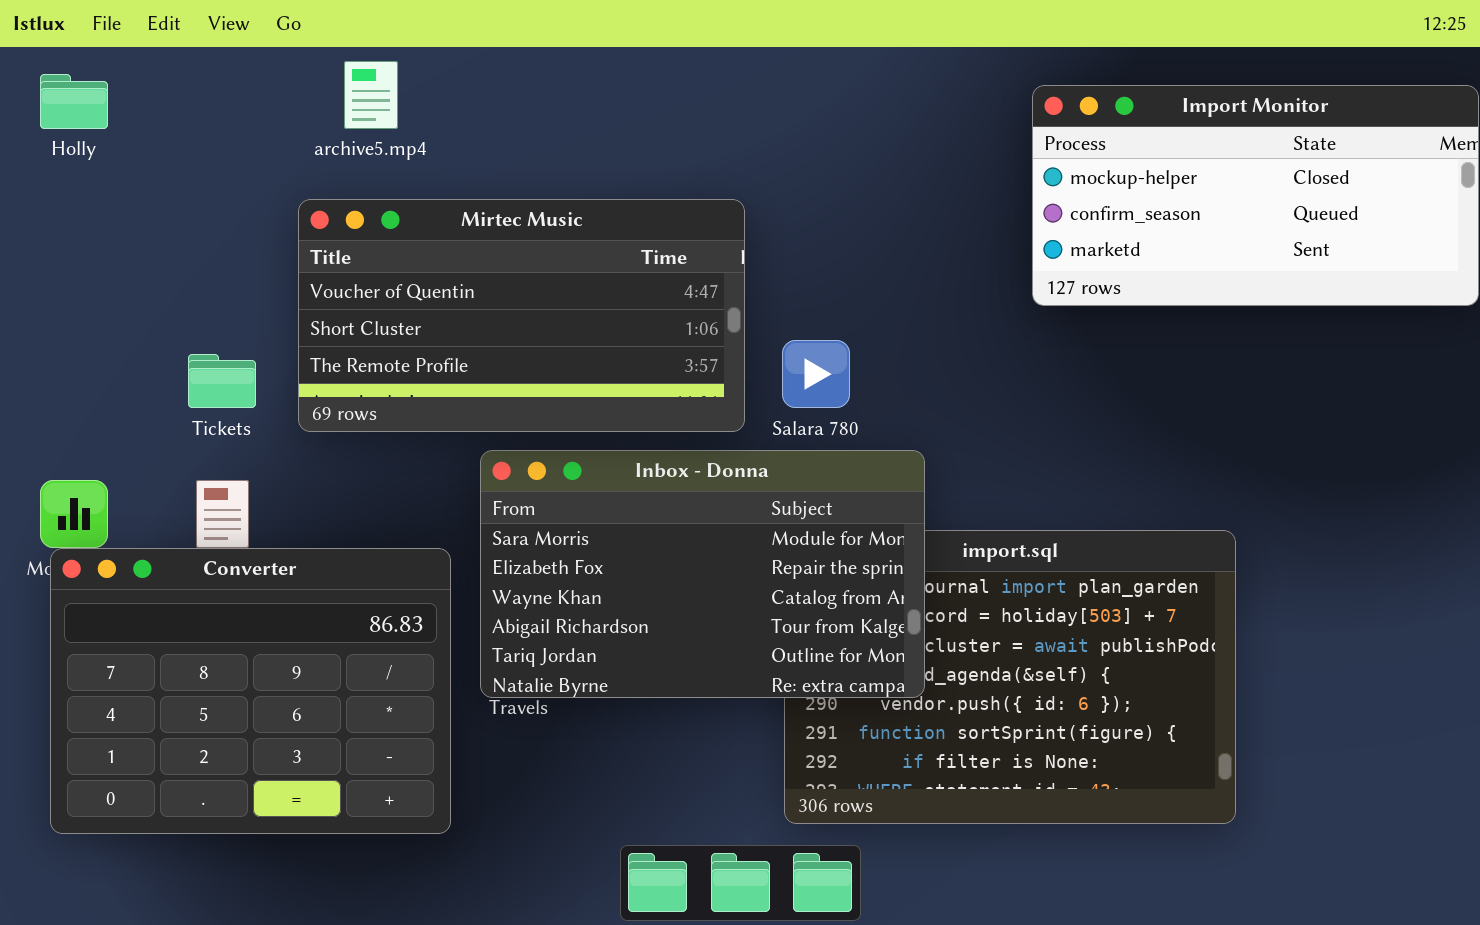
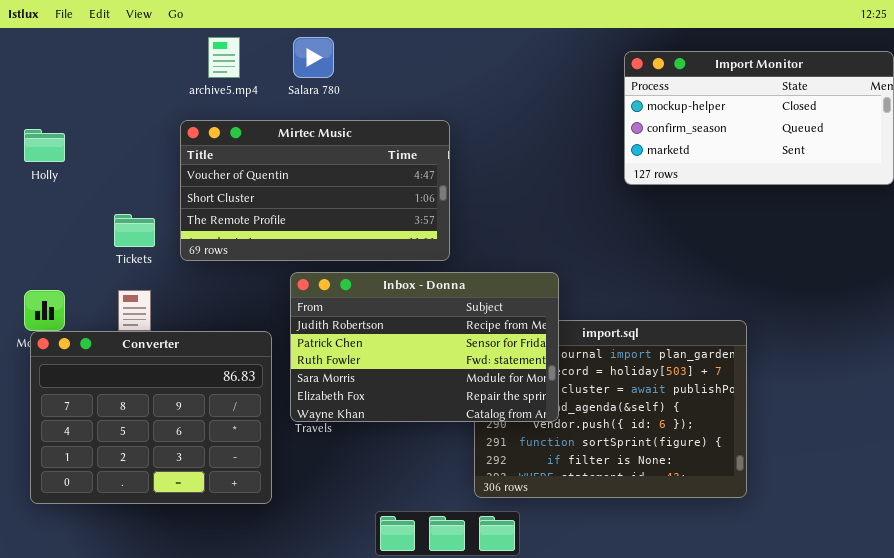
Holly: [40,74,108,129] -> [24,129,65,162], moved
Salara 780: [782,340,850,408] -> [293,37,334,78], moved
Inbox - Donna: [480,450,925,698] -> [290,272,559,422], scrolled up 3 rows

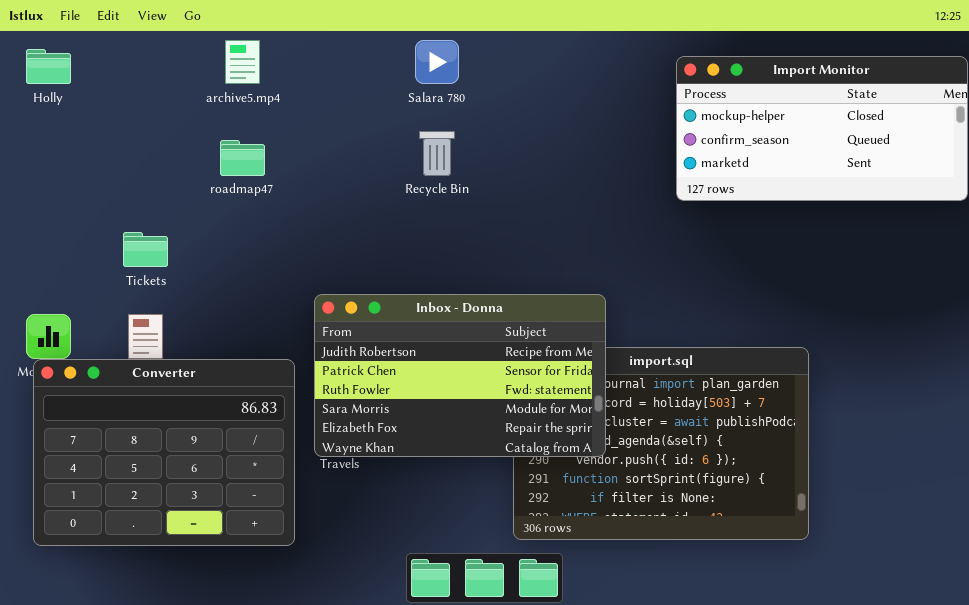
Salara 780: [293,37,334,78] -> [415,40,459,84], moved
Mirtec Music: [180,120,450,261] -> none, closed
Holly: [24,129,65,162] -> [26,49,71,84], moved

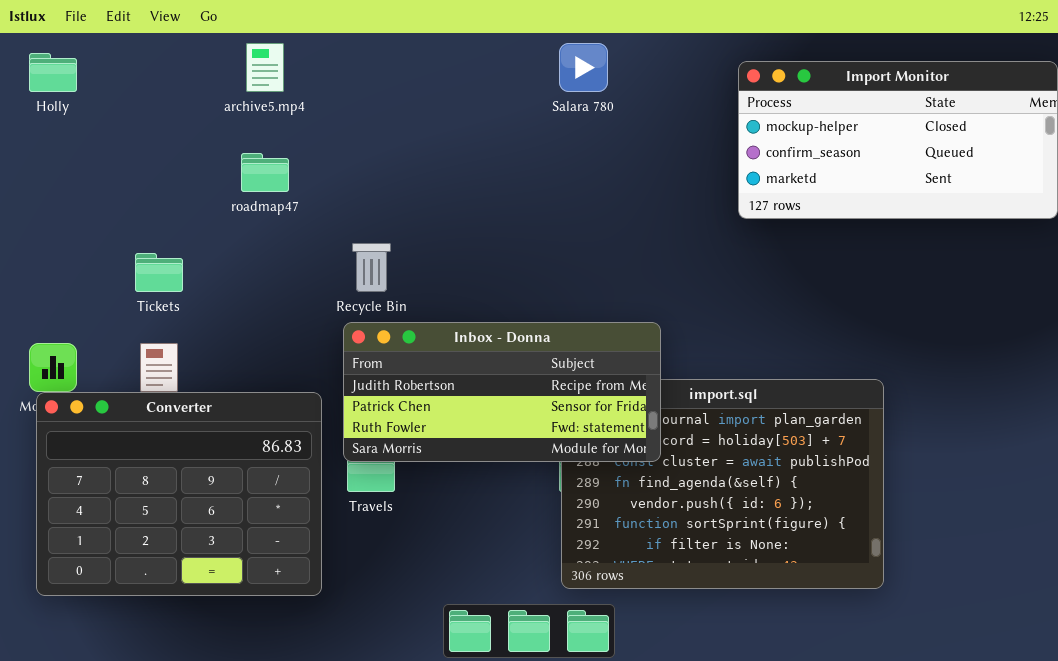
Salara 780: [415,40,459,84] -> [559,43,608,92], moved
Recycle Bin: [419,131,455,176] -> [352,243,391,292], moved
Inbox - Donna: [314,294,606,457] -> [343,322,661,462], resized

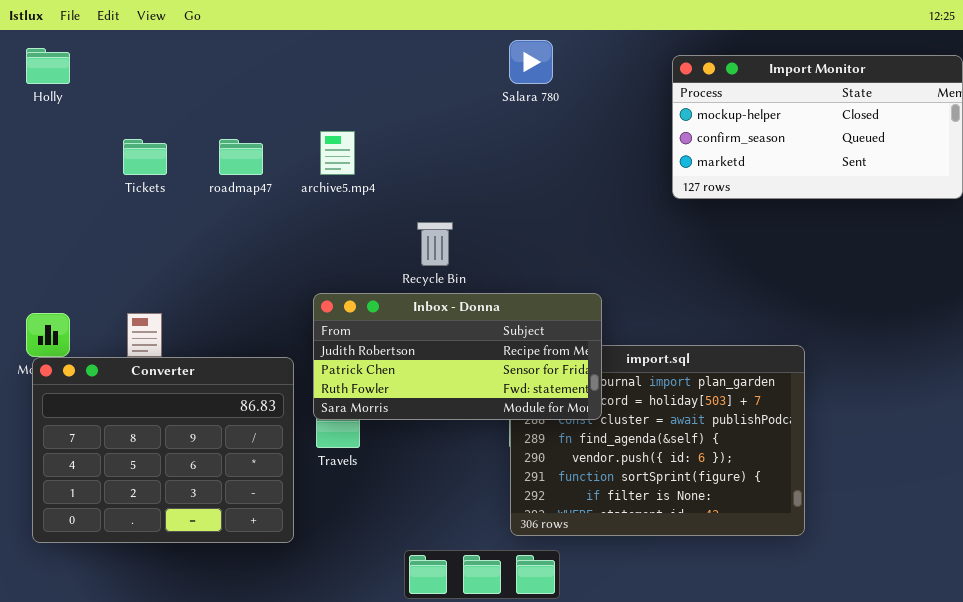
archive5.mp4: [246,43,284,92] -> [320,131,355,175], moved
Recycle Bin: [352,243,391,292] -> [417,222,453,266], moved
Tickets: [135,253,183,292] -> [123,139,167,175], moved

